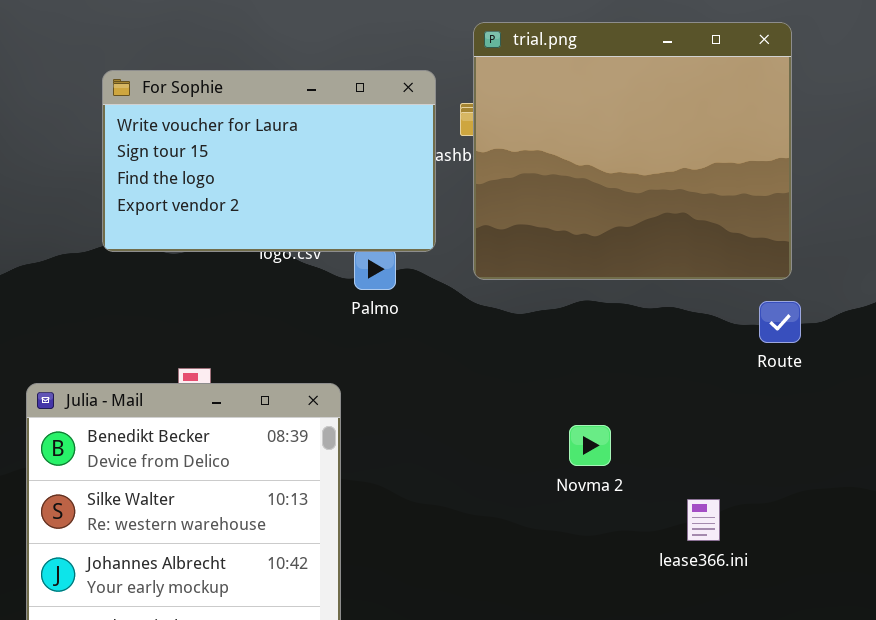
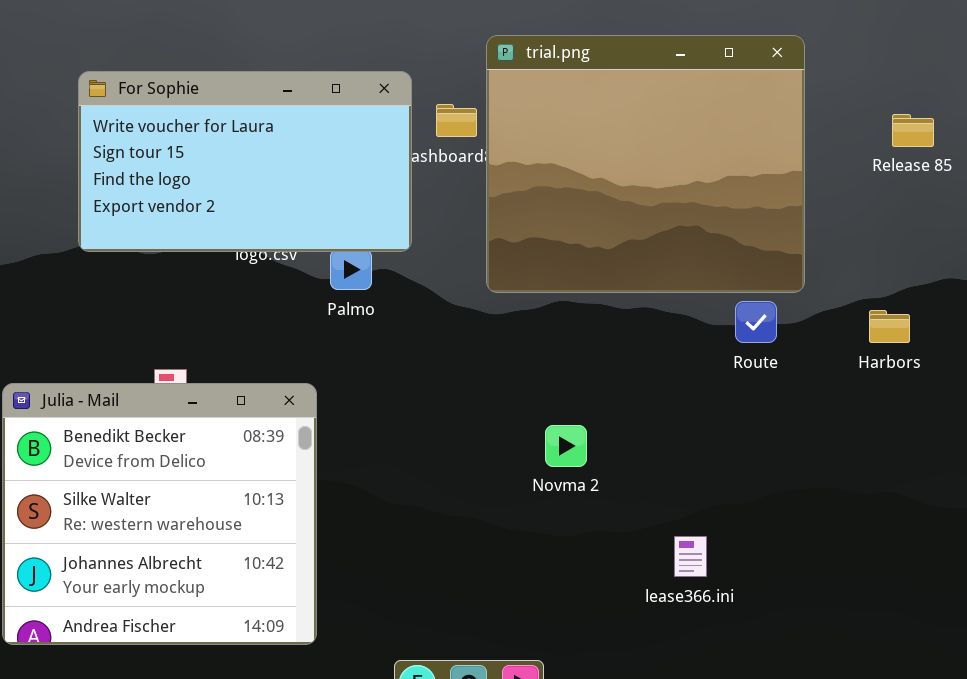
trial.png: [473,22,792,280] -> [486,35,805,293], moved
lease366.ini: [687,499,720,541] -> [674,536,707,577], moved

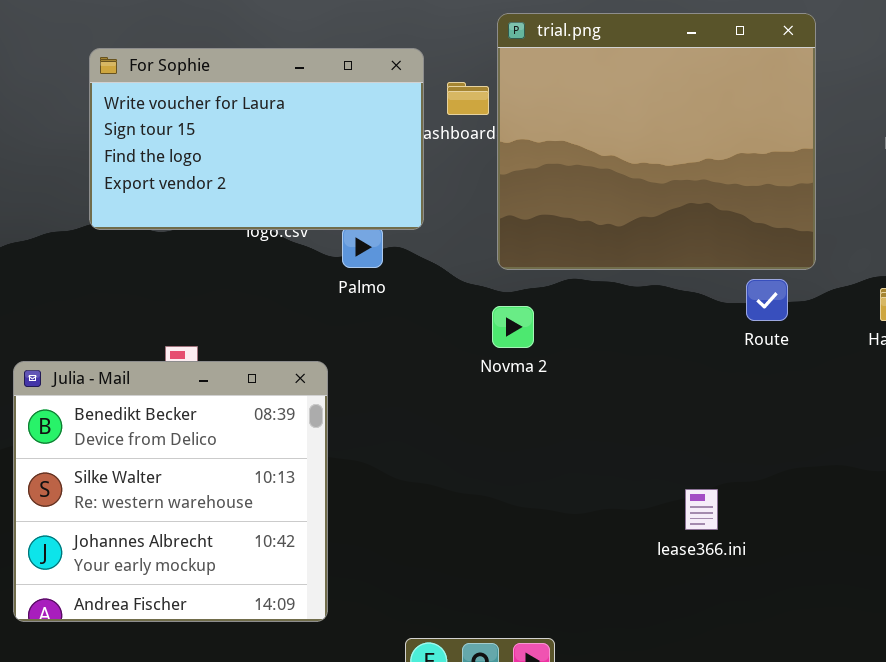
Novma 2: [545,425,587,467] -> [492,306,534,348], moved
lease366.ini: [674,536,707,577] -> [685,489,718,530], moved

